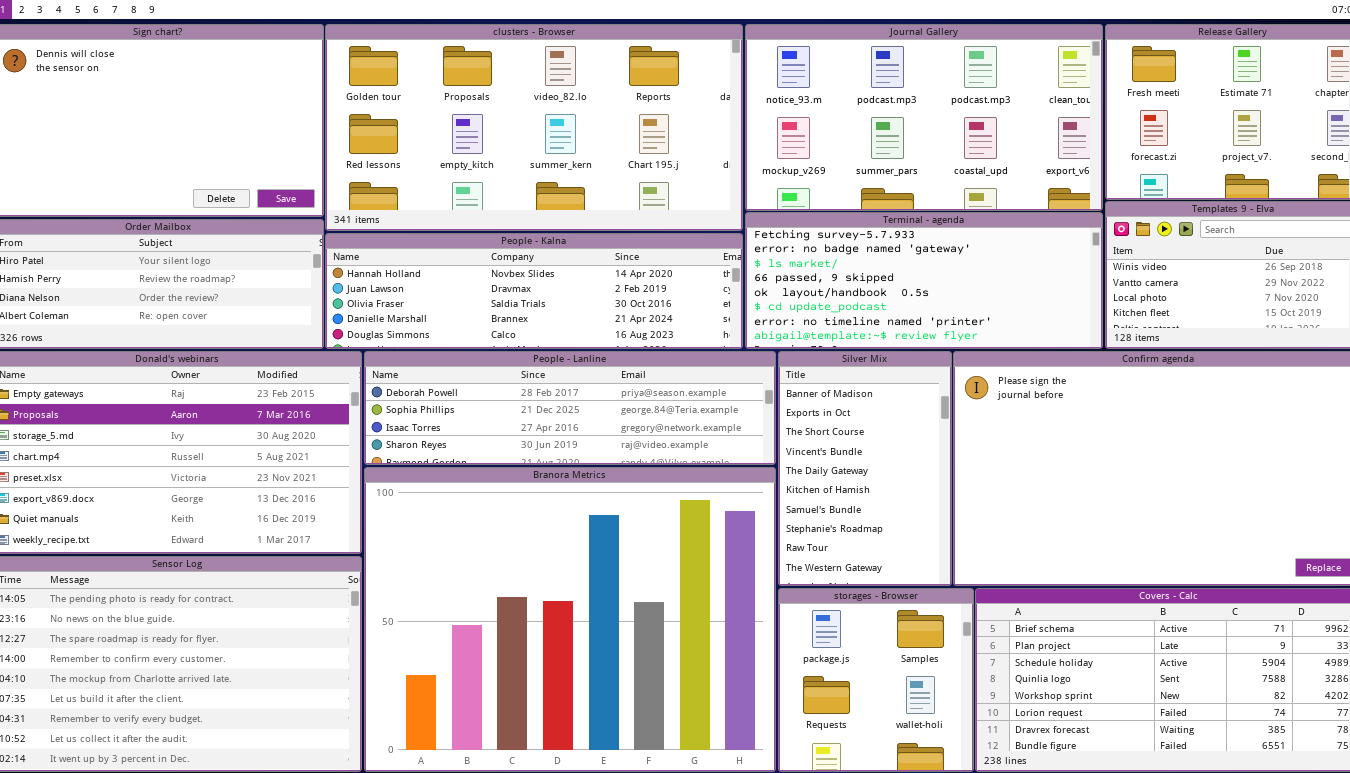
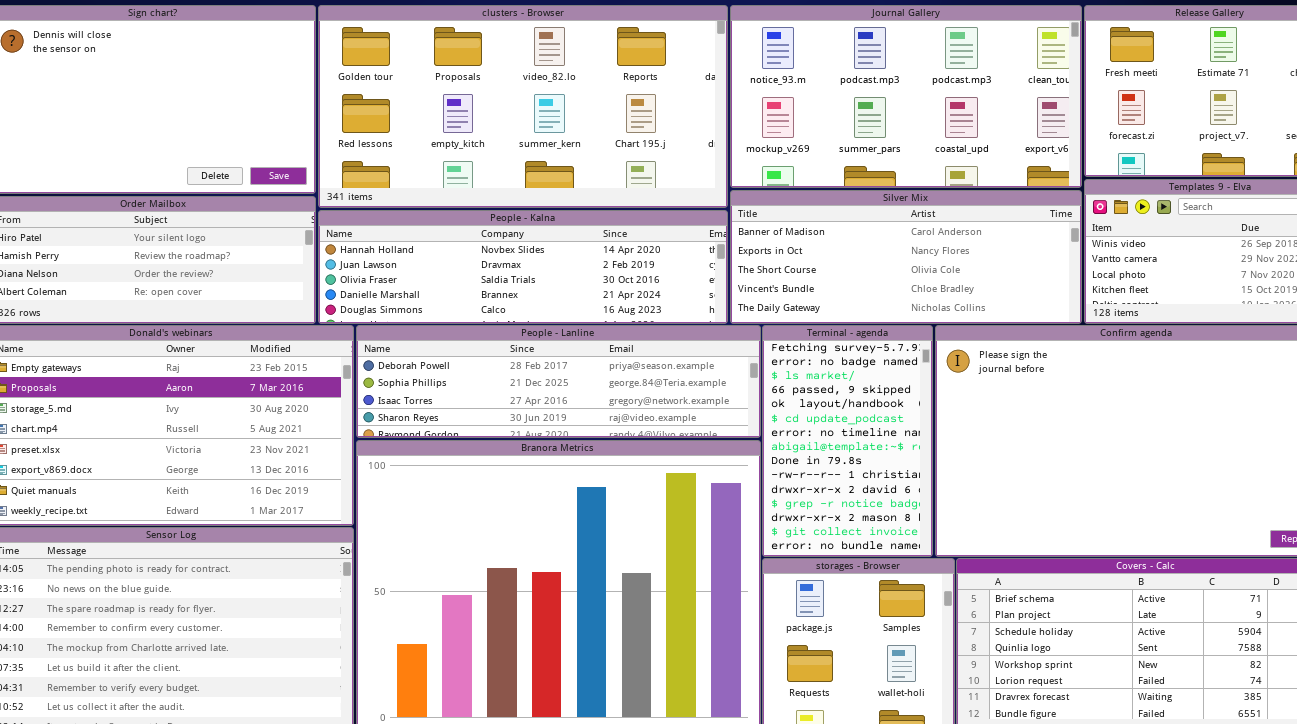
Terminal - agenda: [745,212,1103,349] -> [762,325,933,557], moved, resized
Silver Mix: [778,351,952,586] -> [730,190,1082,324], moved, resized

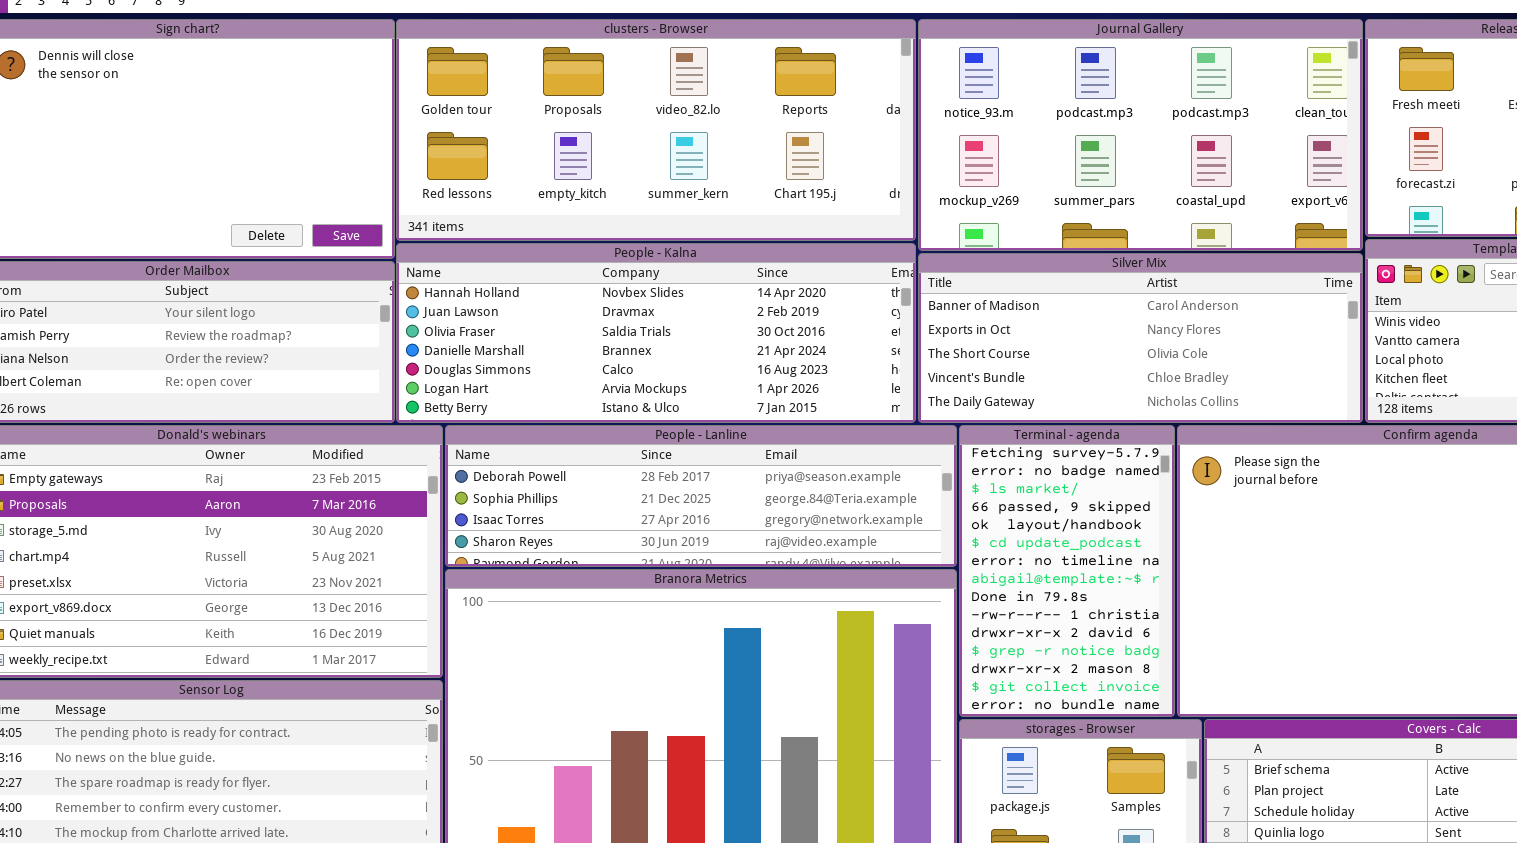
clusters - Browser: [318,5,728,208] -> [396,19,916,241], resized
People - Kalna: [318,210,728,324] -> [396,243,916,423], resized

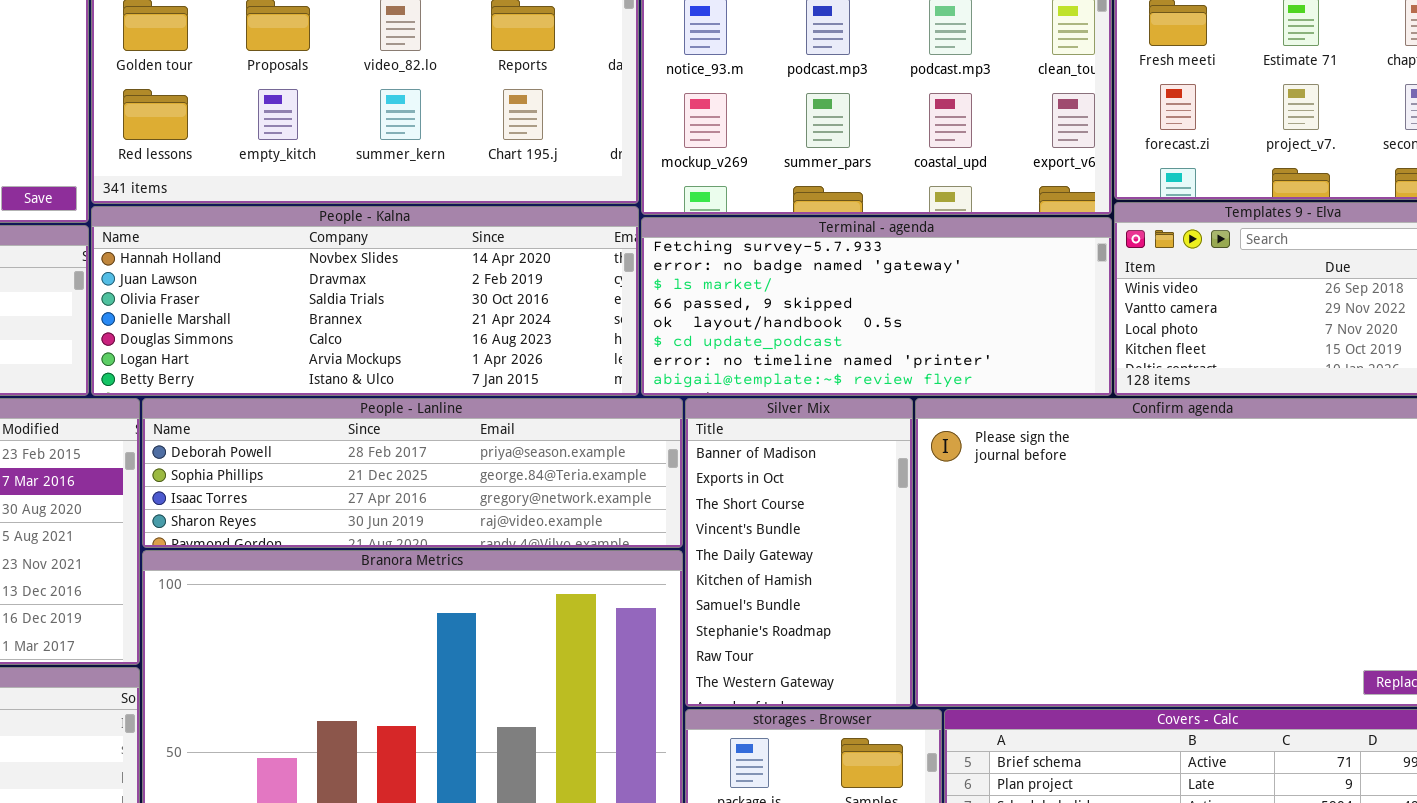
Silver Mix: [918,253,1363,423] -> [685,398,913,707], moved, resized
Terminal - agenda: [959,425,1175,717] -> [641,217,1112,396], moved, resized

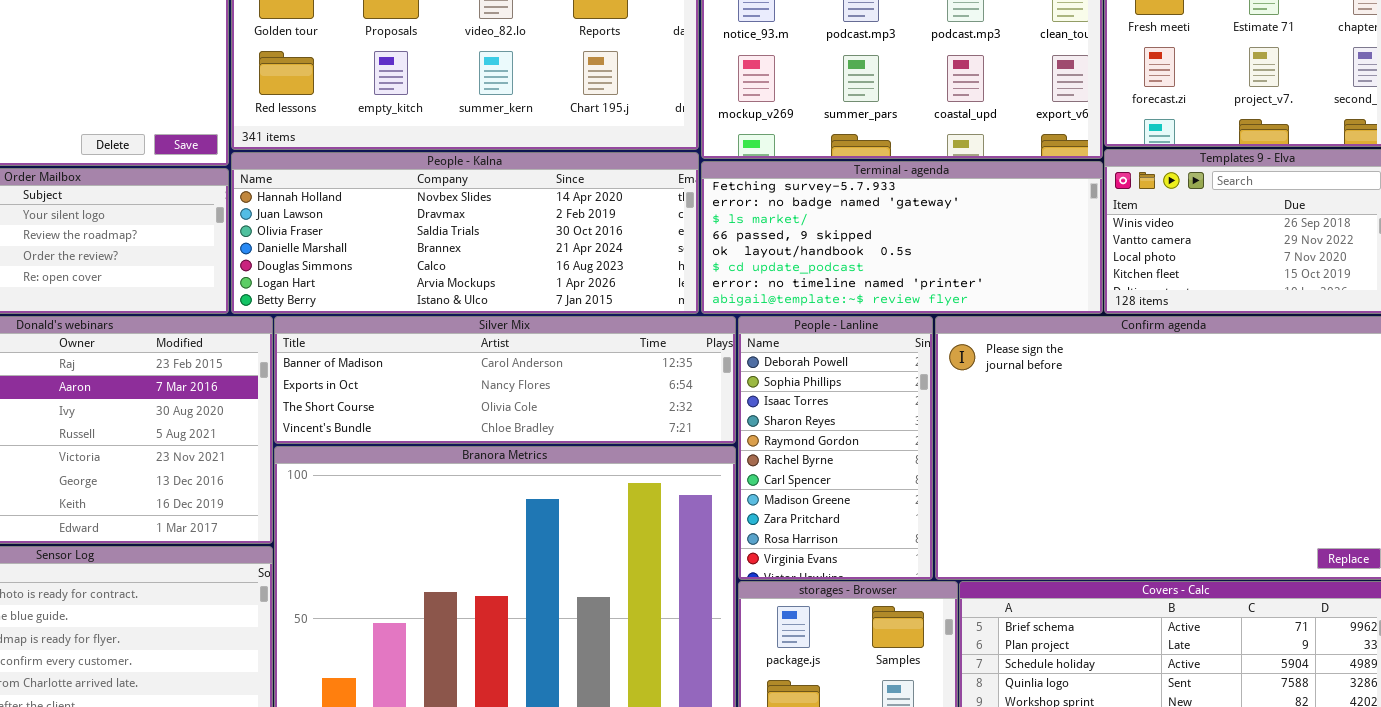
People - Lanline: [142,398,683,548] -> [738,316,933,580], moved, resized
Silver Mix: [685,398,913,707] -> [274,316,736,444], moved, resized

